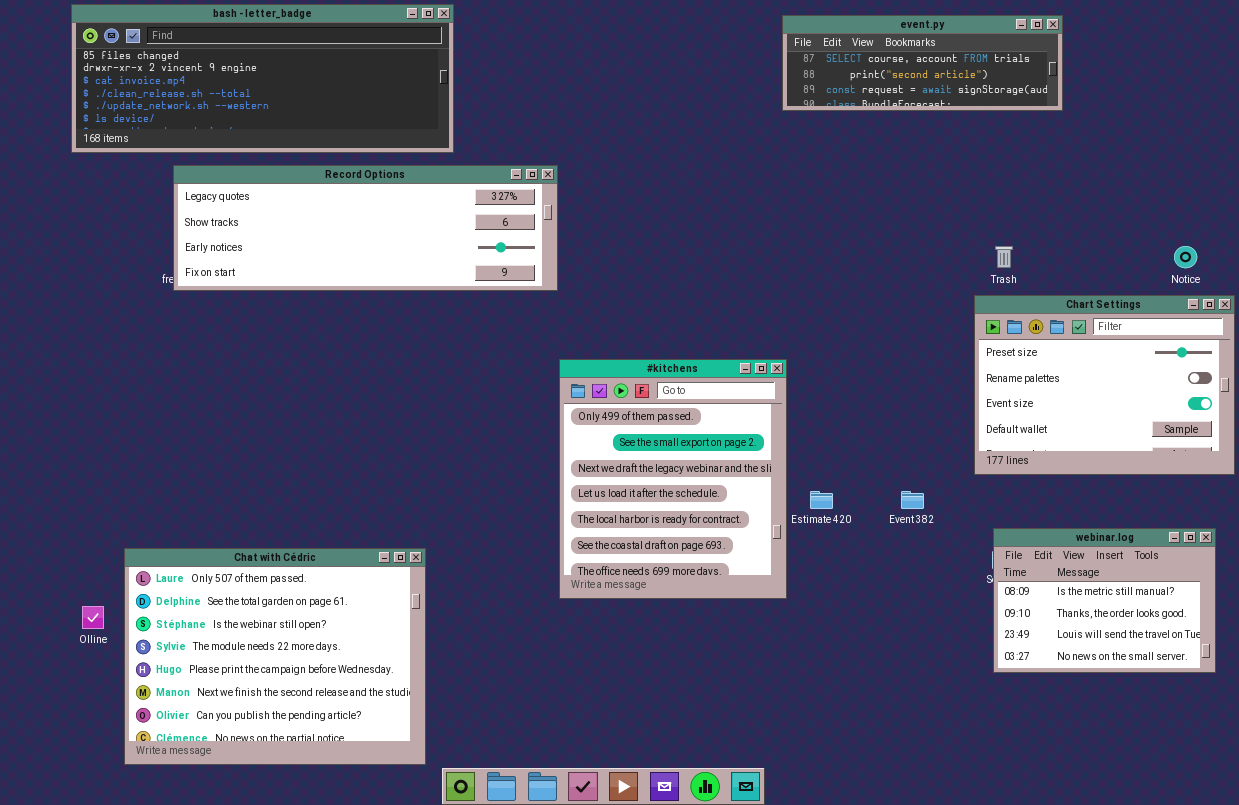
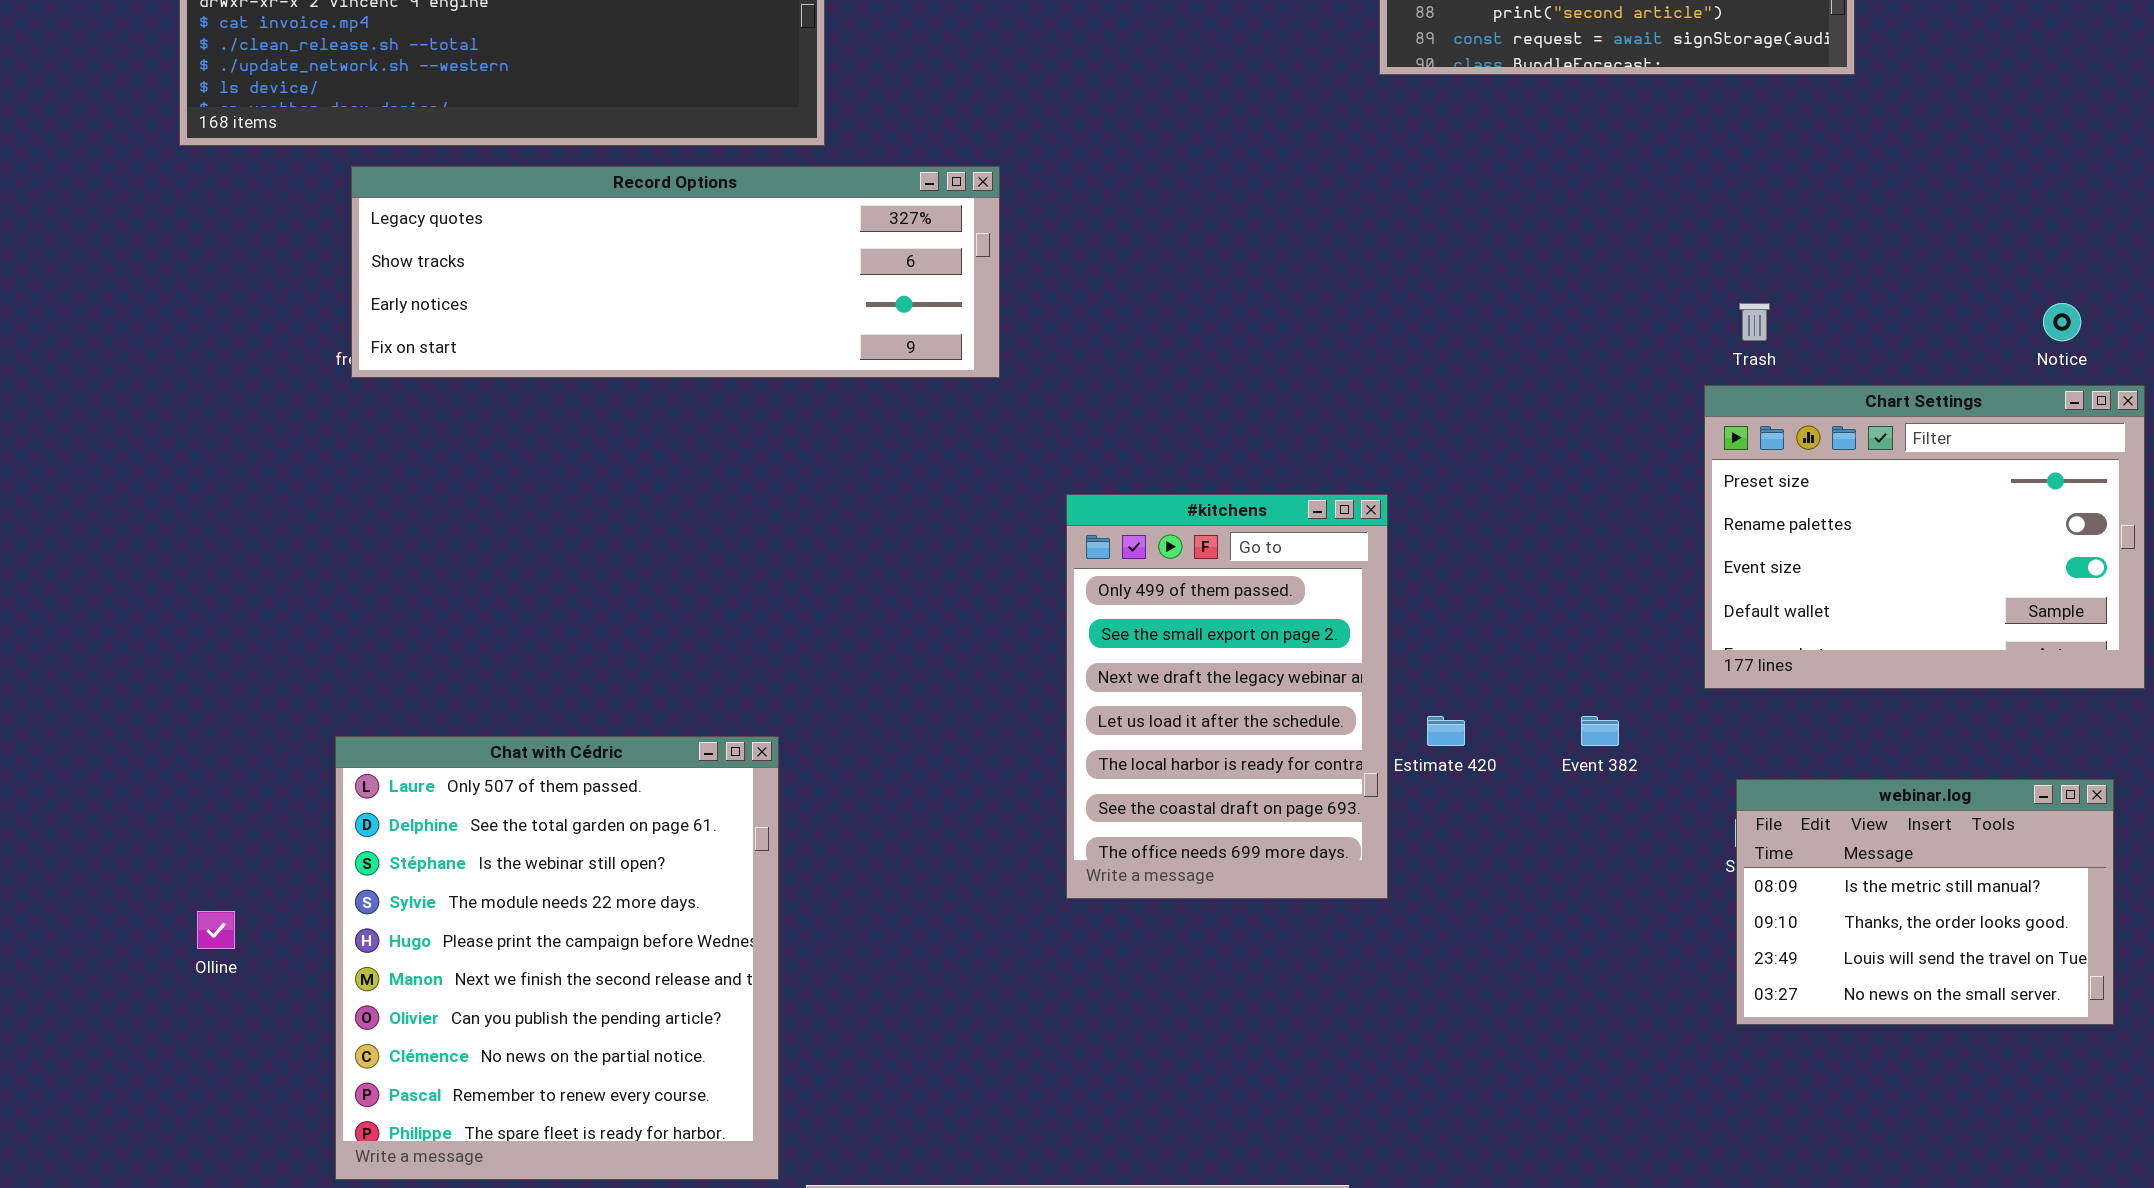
#kitchens: [559,359,787,599] -> [1066,494,1388,899], resized
Chat with Cédric: [124,548,426,765] -> [335,736,779,1180], resized

